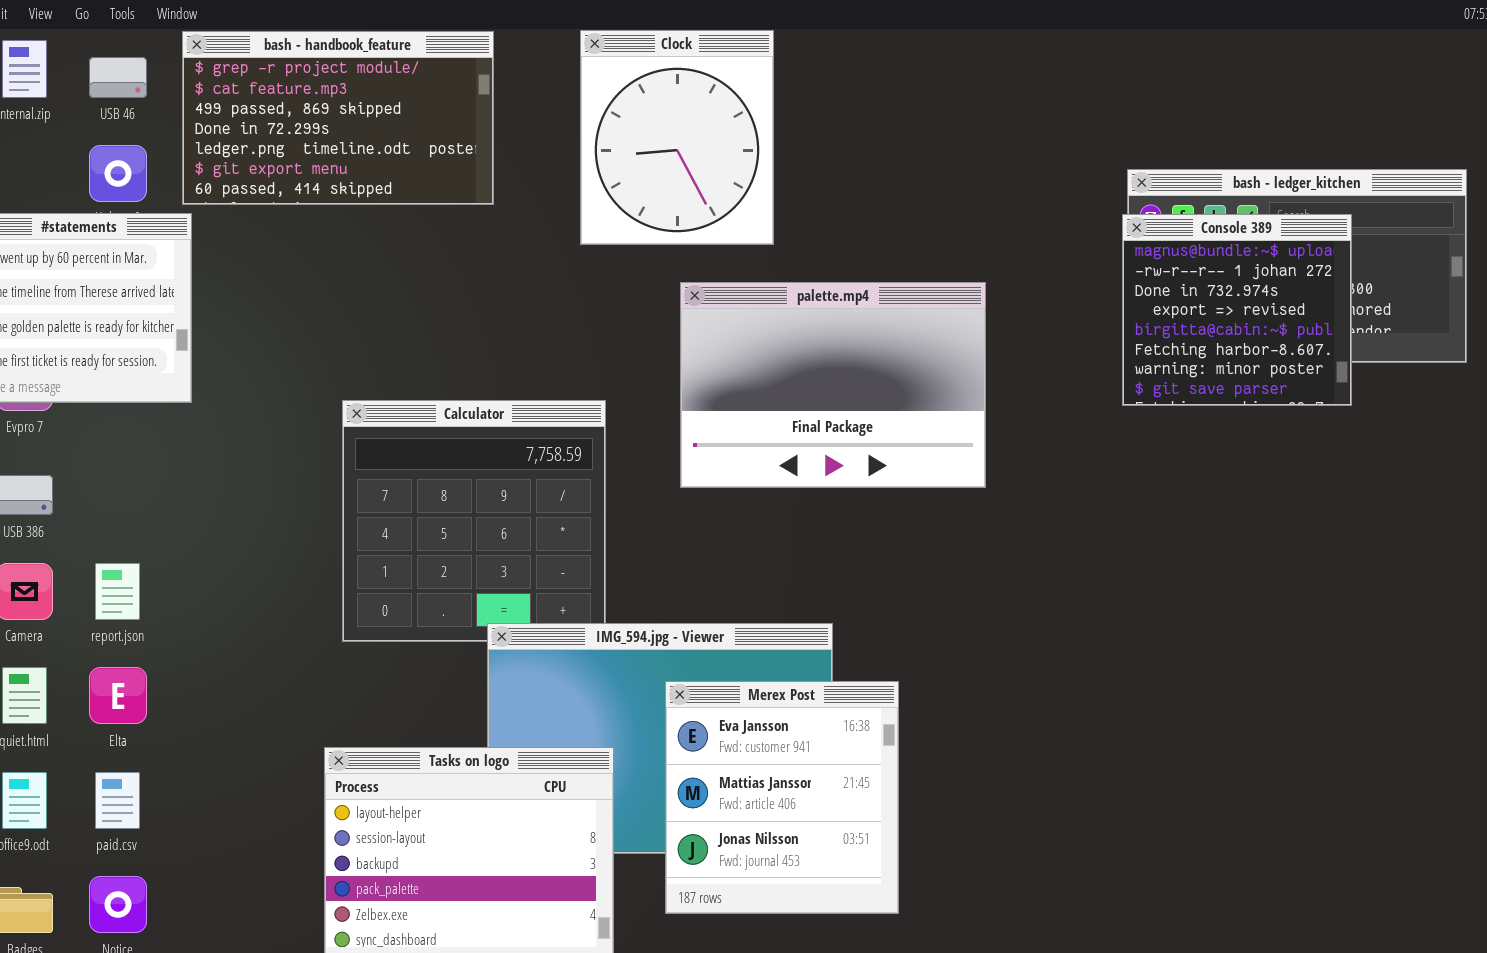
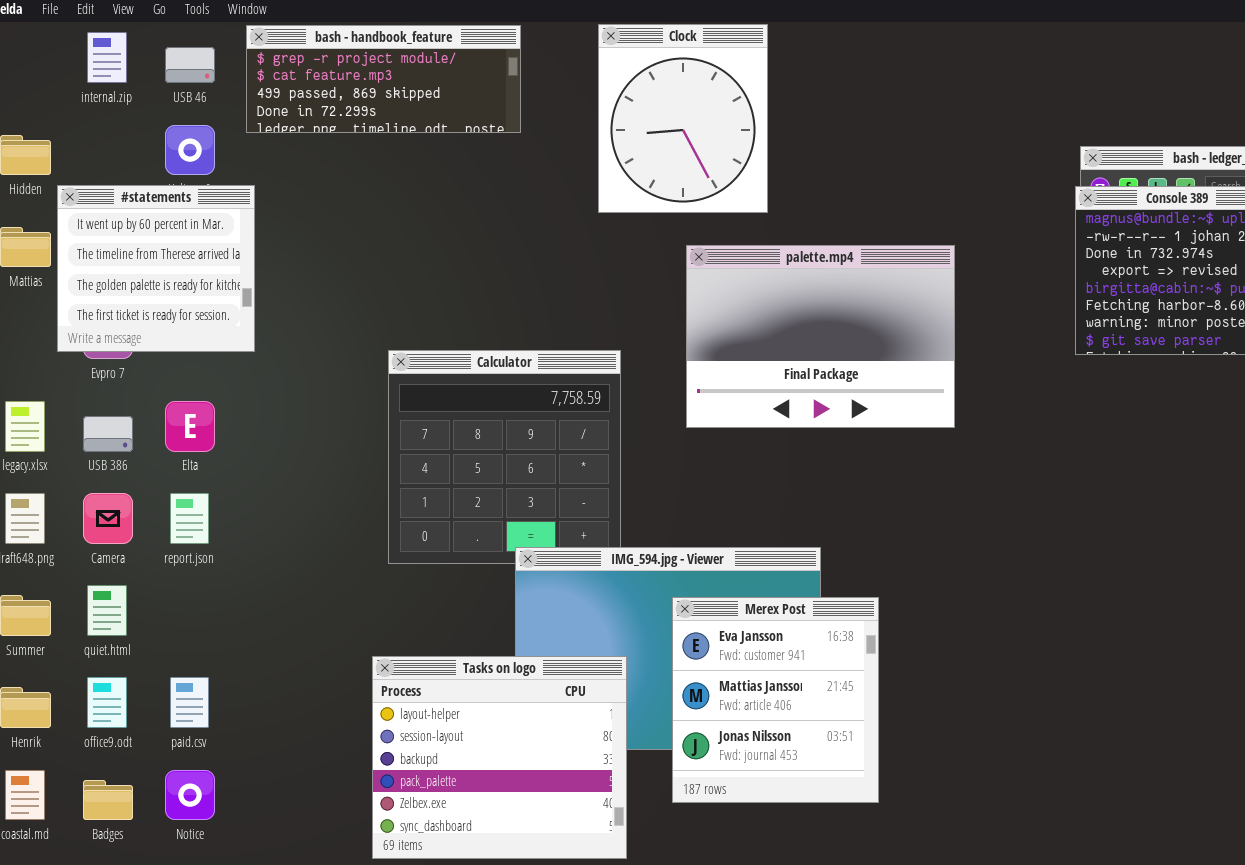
bash - handbook_feature: [182,31,494,205] -> [246,25,521,133], resized
Elta: [89,667,147,724] -> [165,401,215,452], moved

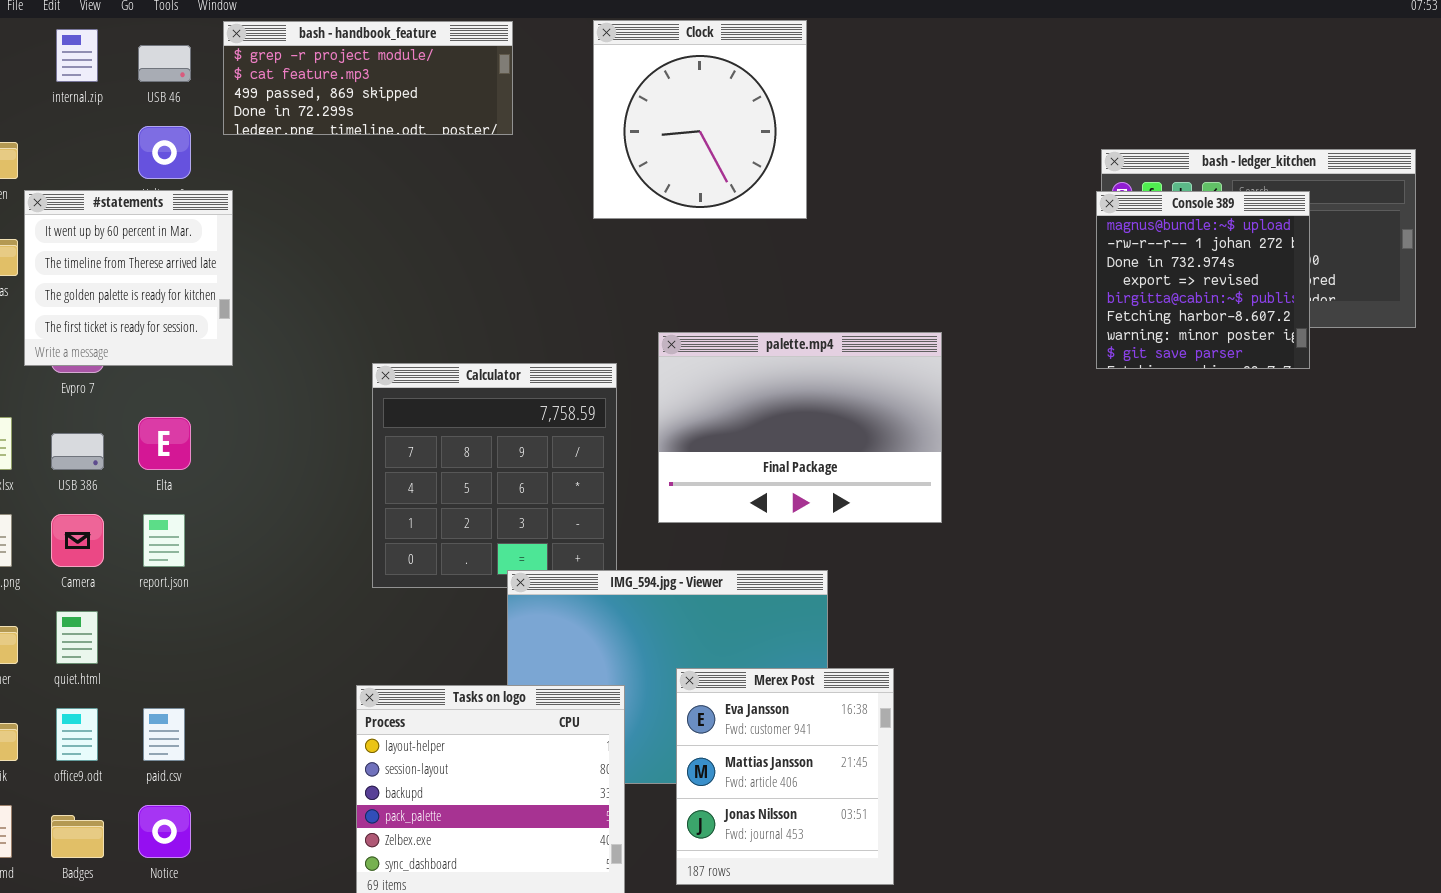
Clock: [598,24,768,213] -> [593,20,807,219], resized
palette.mp4: [686,245,955,428] -> [658,332,942,523], moved
Merex Post: [672,597,879,803] -> [676,668,894,885], moved

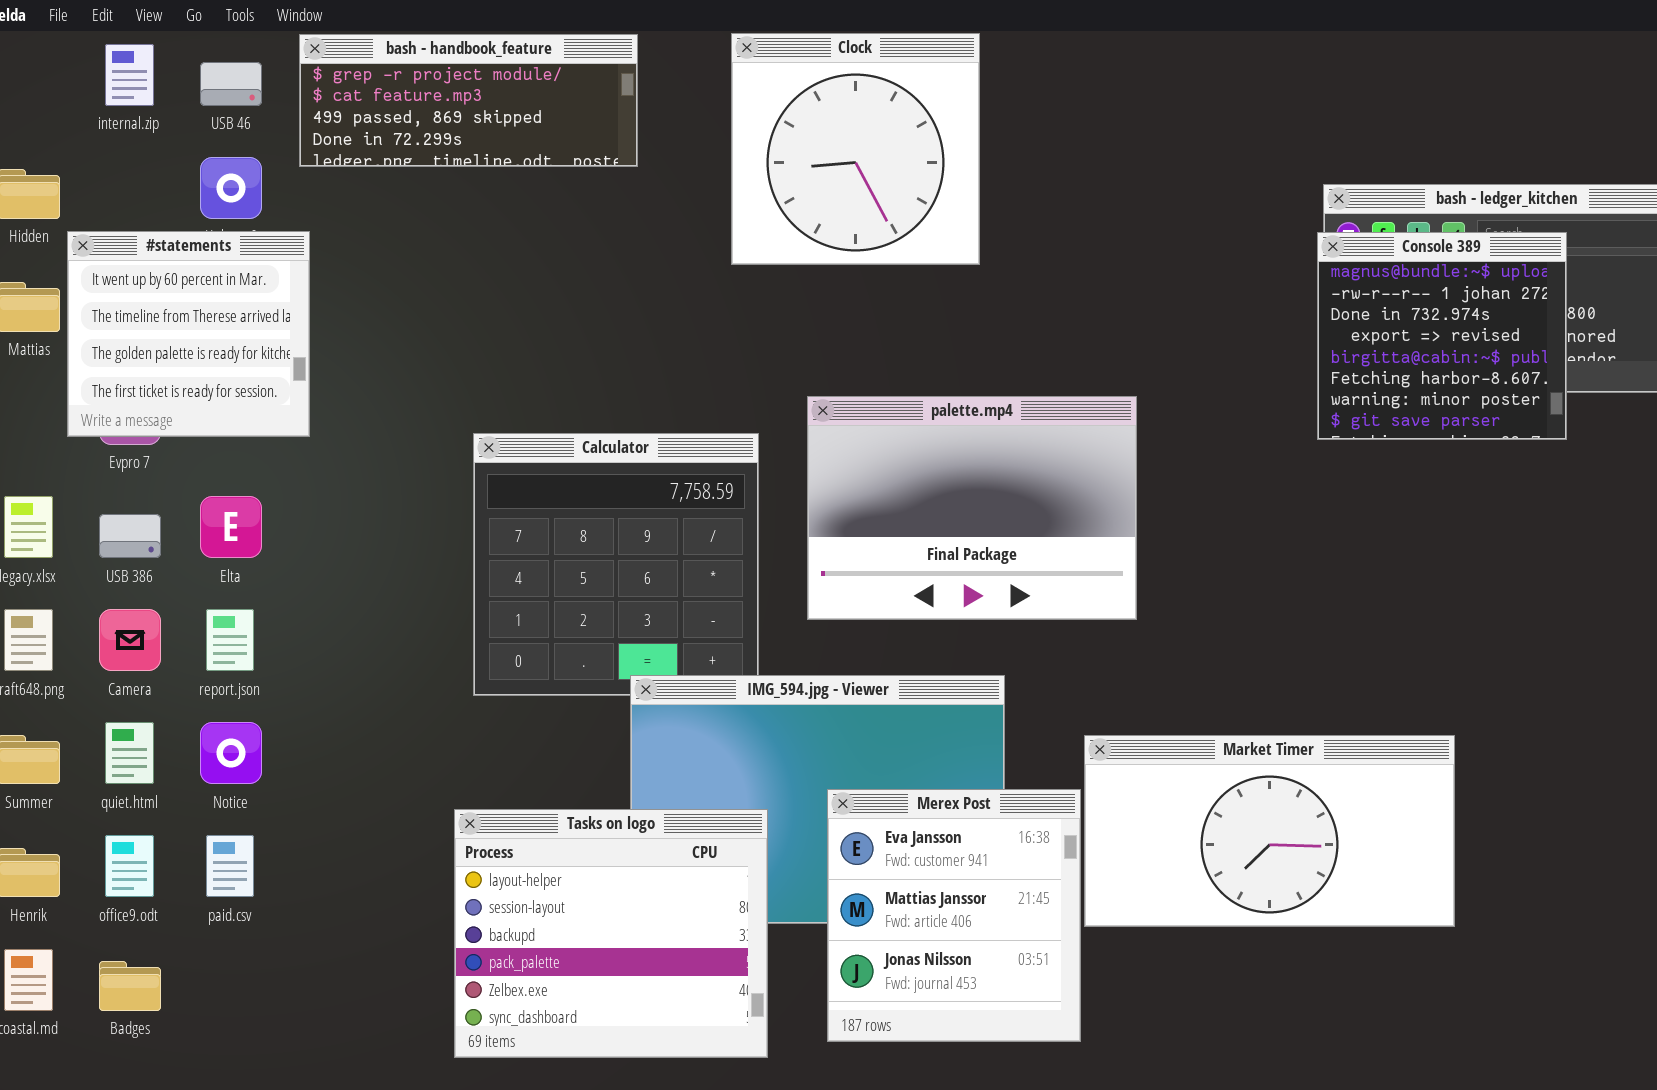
Market Timer: none -> [1084,735,1455,927], opened
Notice: [138,805,191,858] -> [200,722,262,784], moved

